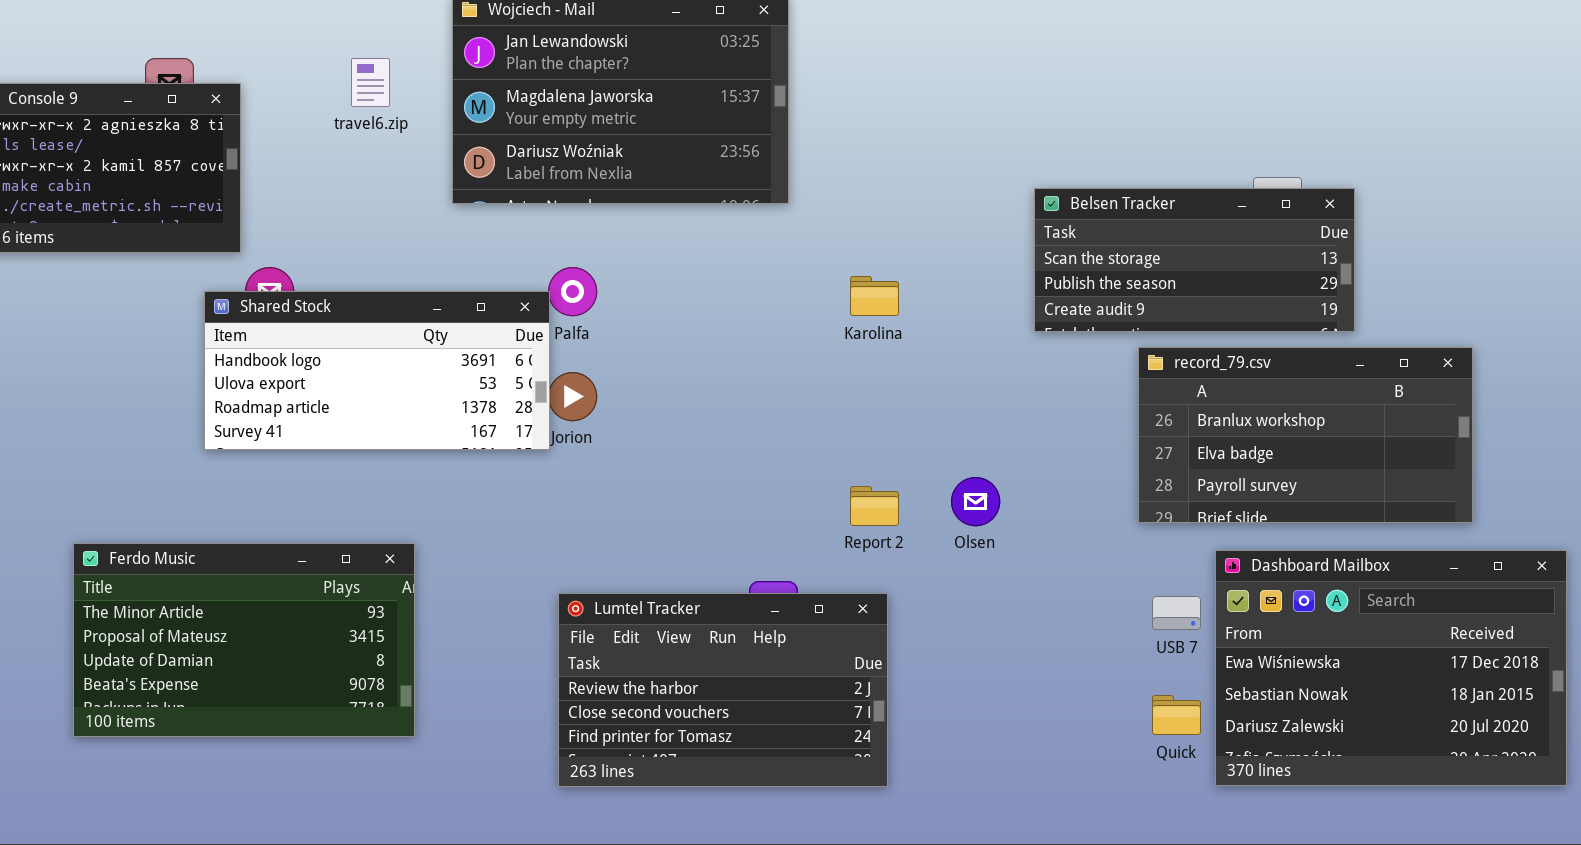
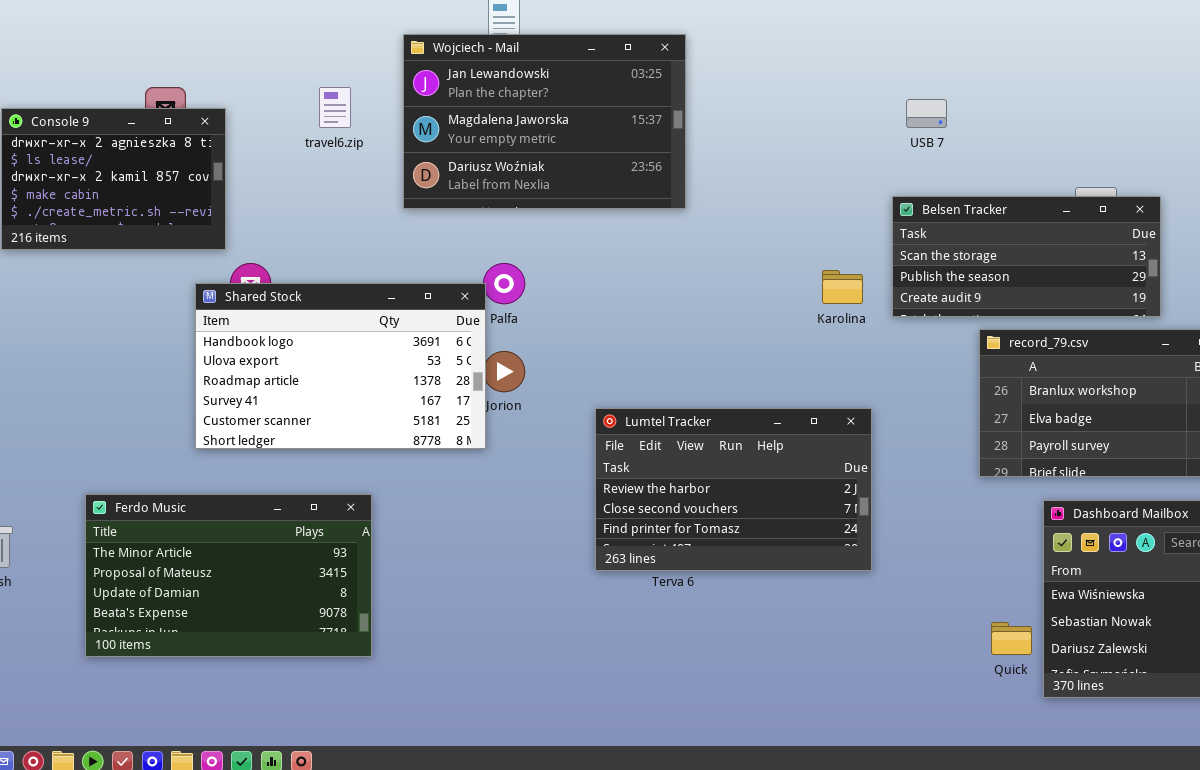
Karolina: [850,276,899,316] -> [822,270,863,304], moved
Shared Stock: [204,291,550,450] -> [195,283,486,449], resized
Lumtel Tracker: [558,593,888,787] -> [595,408,872,571], moved
USB 7: [1152,596,1201,630] -> [906,99,947,128], moved

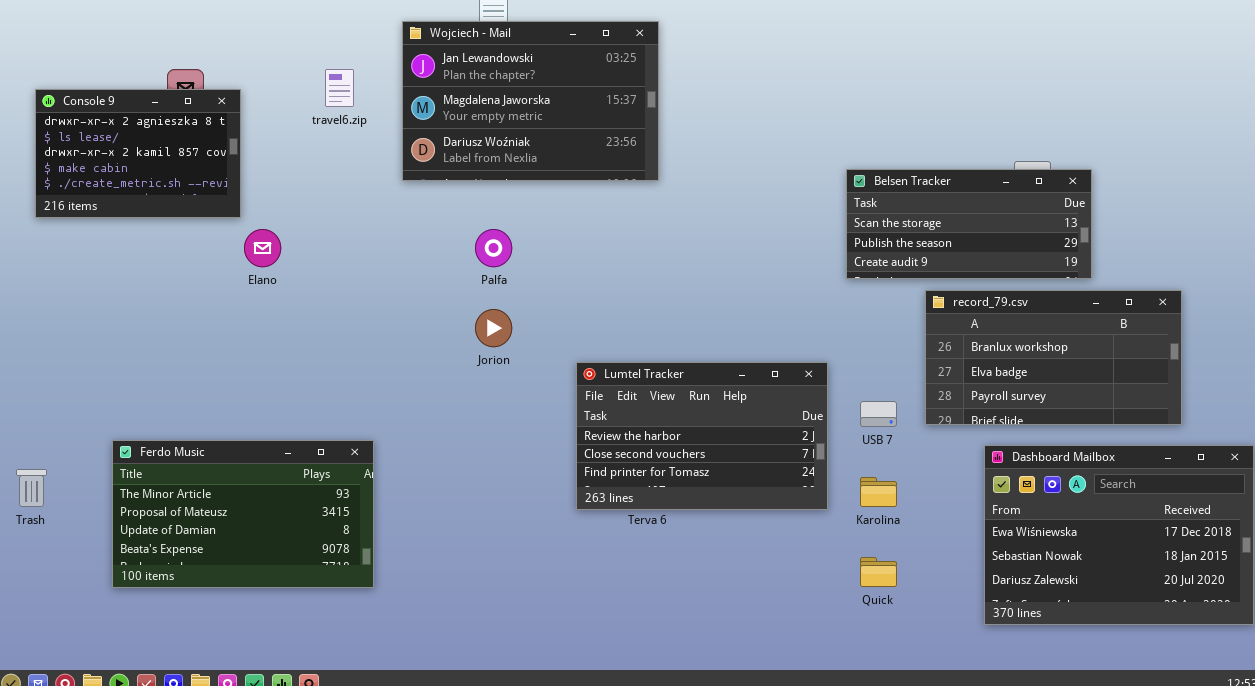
USB 7: [906,99,947,128] -> [860,401,897,427], moved
Karolina: [822,270,863,304] -> [860,477,897,507], moved
Shared Stock: [195,283,486,449] -> none, closed
Quick: [991,622,1032,655] -> [860,557,897,587], moved

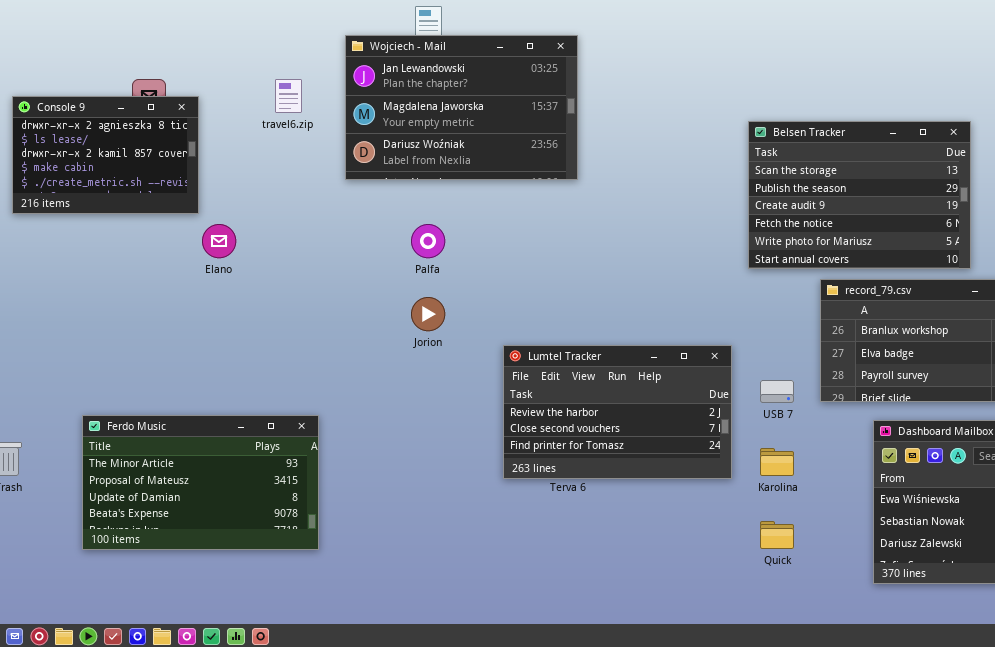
Belsen Tracker: [846,169,1092,279] -> [748,121,971,269], resized

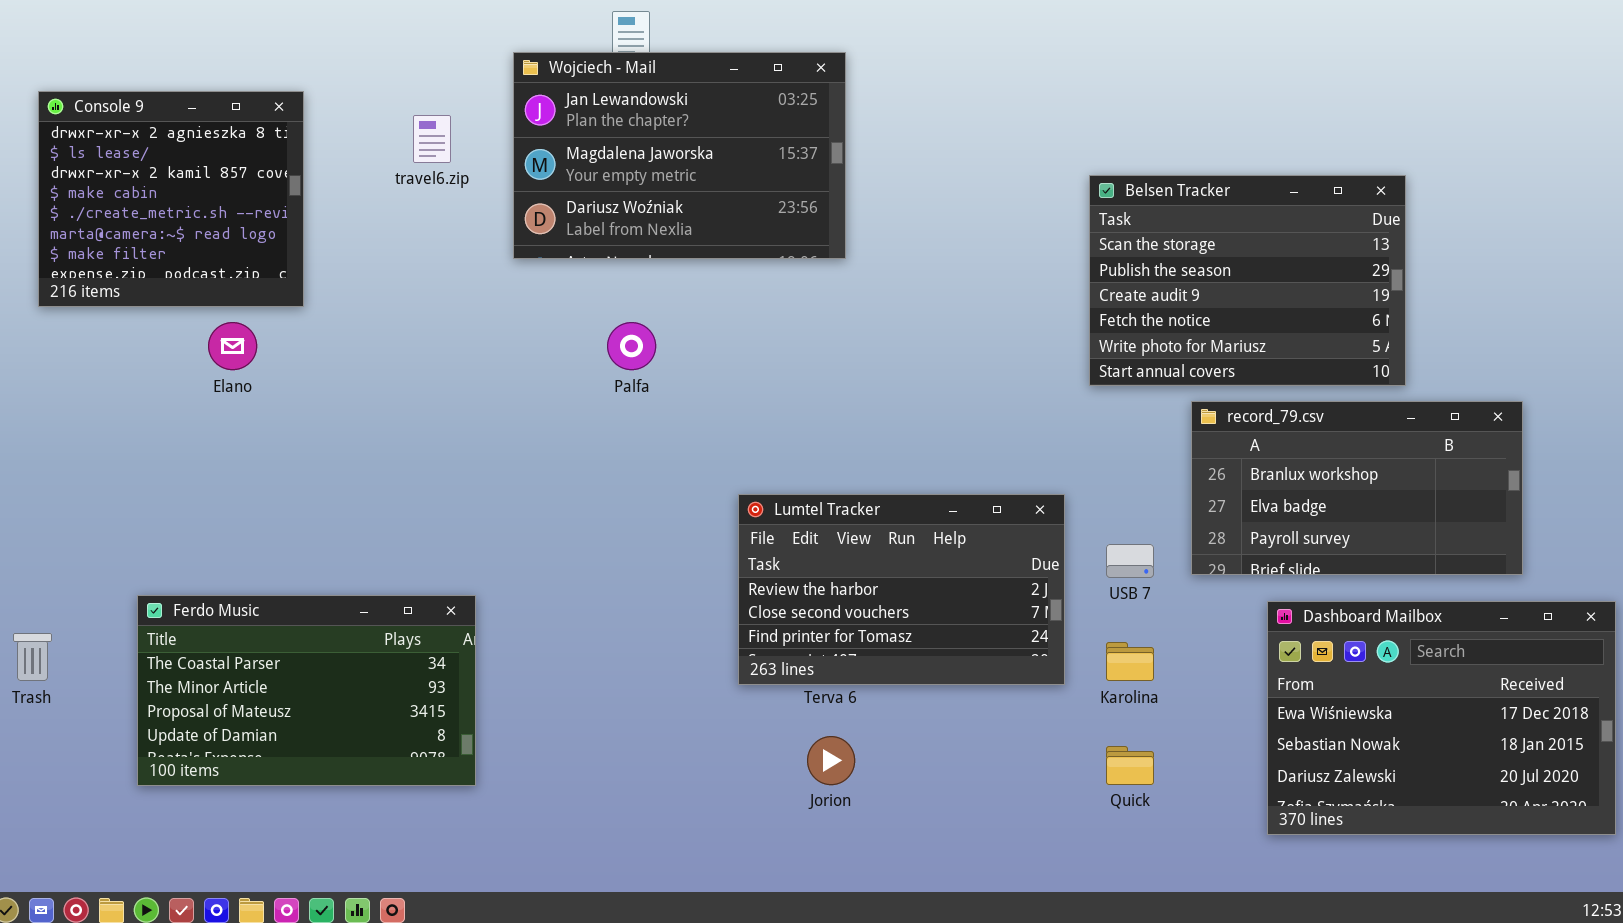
Console 9: [12,96,199,214] -> [38,91,304,307], resized
Elano: [202,224,236,258] -> [208,322,257,370], moved
Jorion: [411,297,445,331] -> [807,736,855,785], moved
Ferdo Music: [82,415,319,550] -> [137,595,476,786], scrolled up 1 row

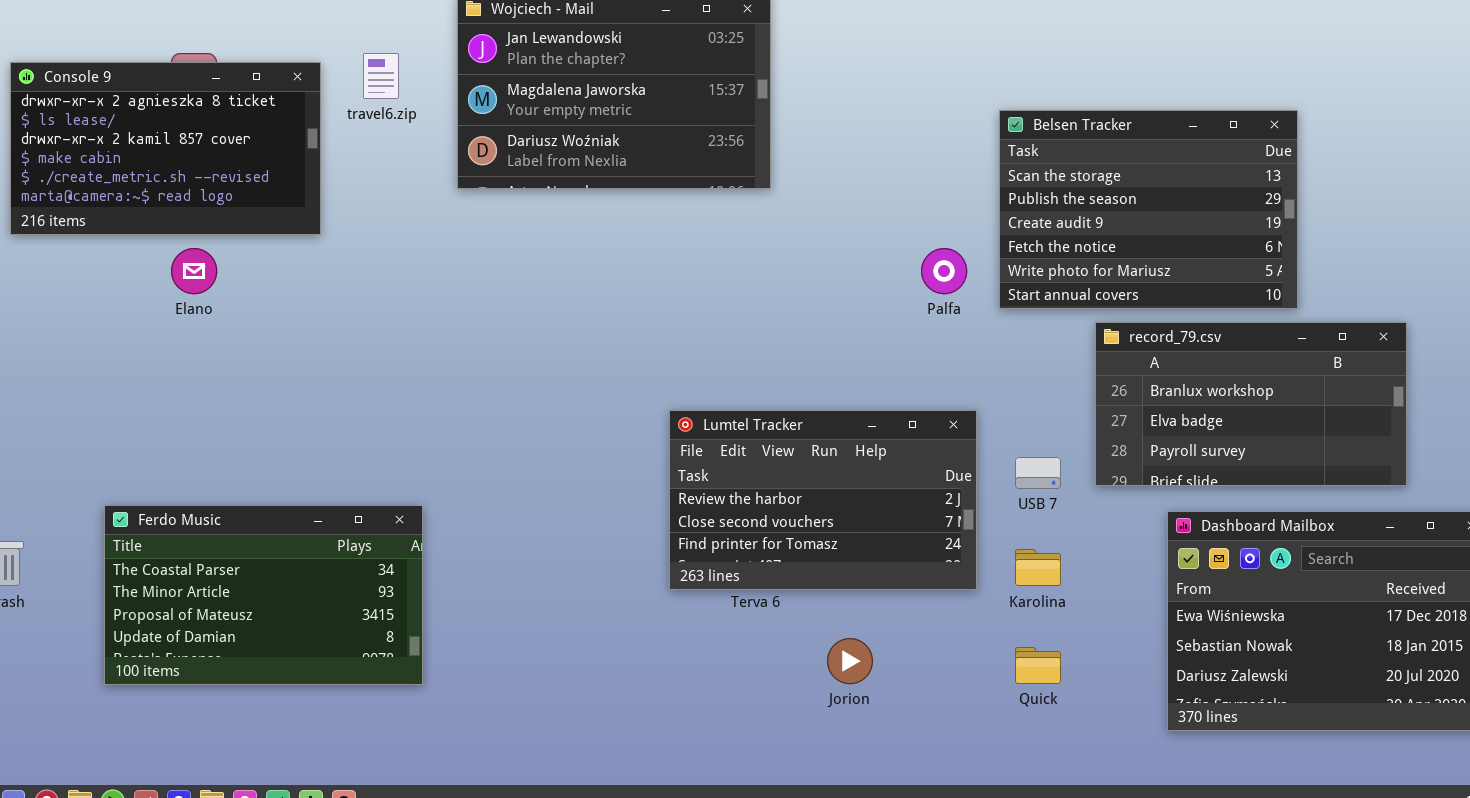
Console 9: [38,91,304,307] -> [10,62,321,235], resized
Palfa: [607,322,656,370] -> [921,248,967,294], moved
Jorion: [807,736,855,785] -> [827,638,873,684], moved

